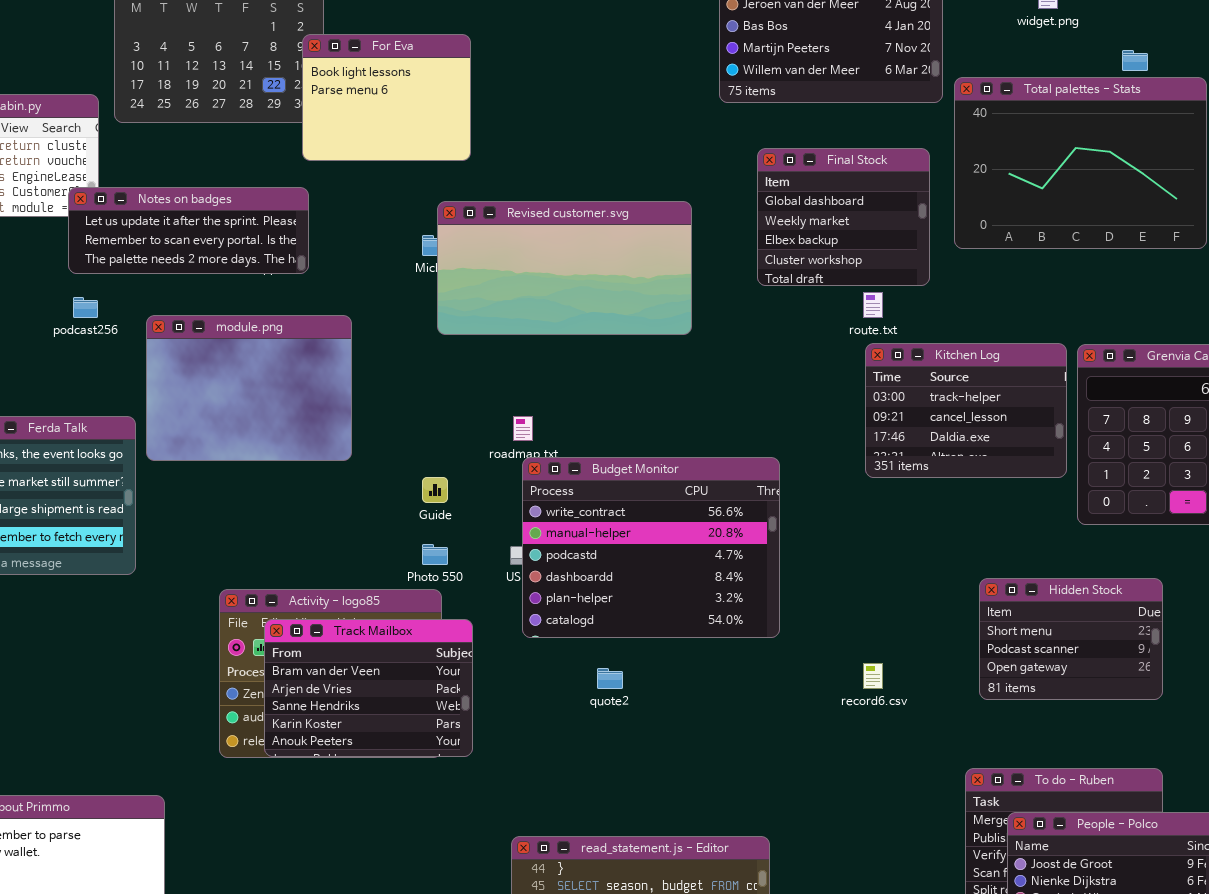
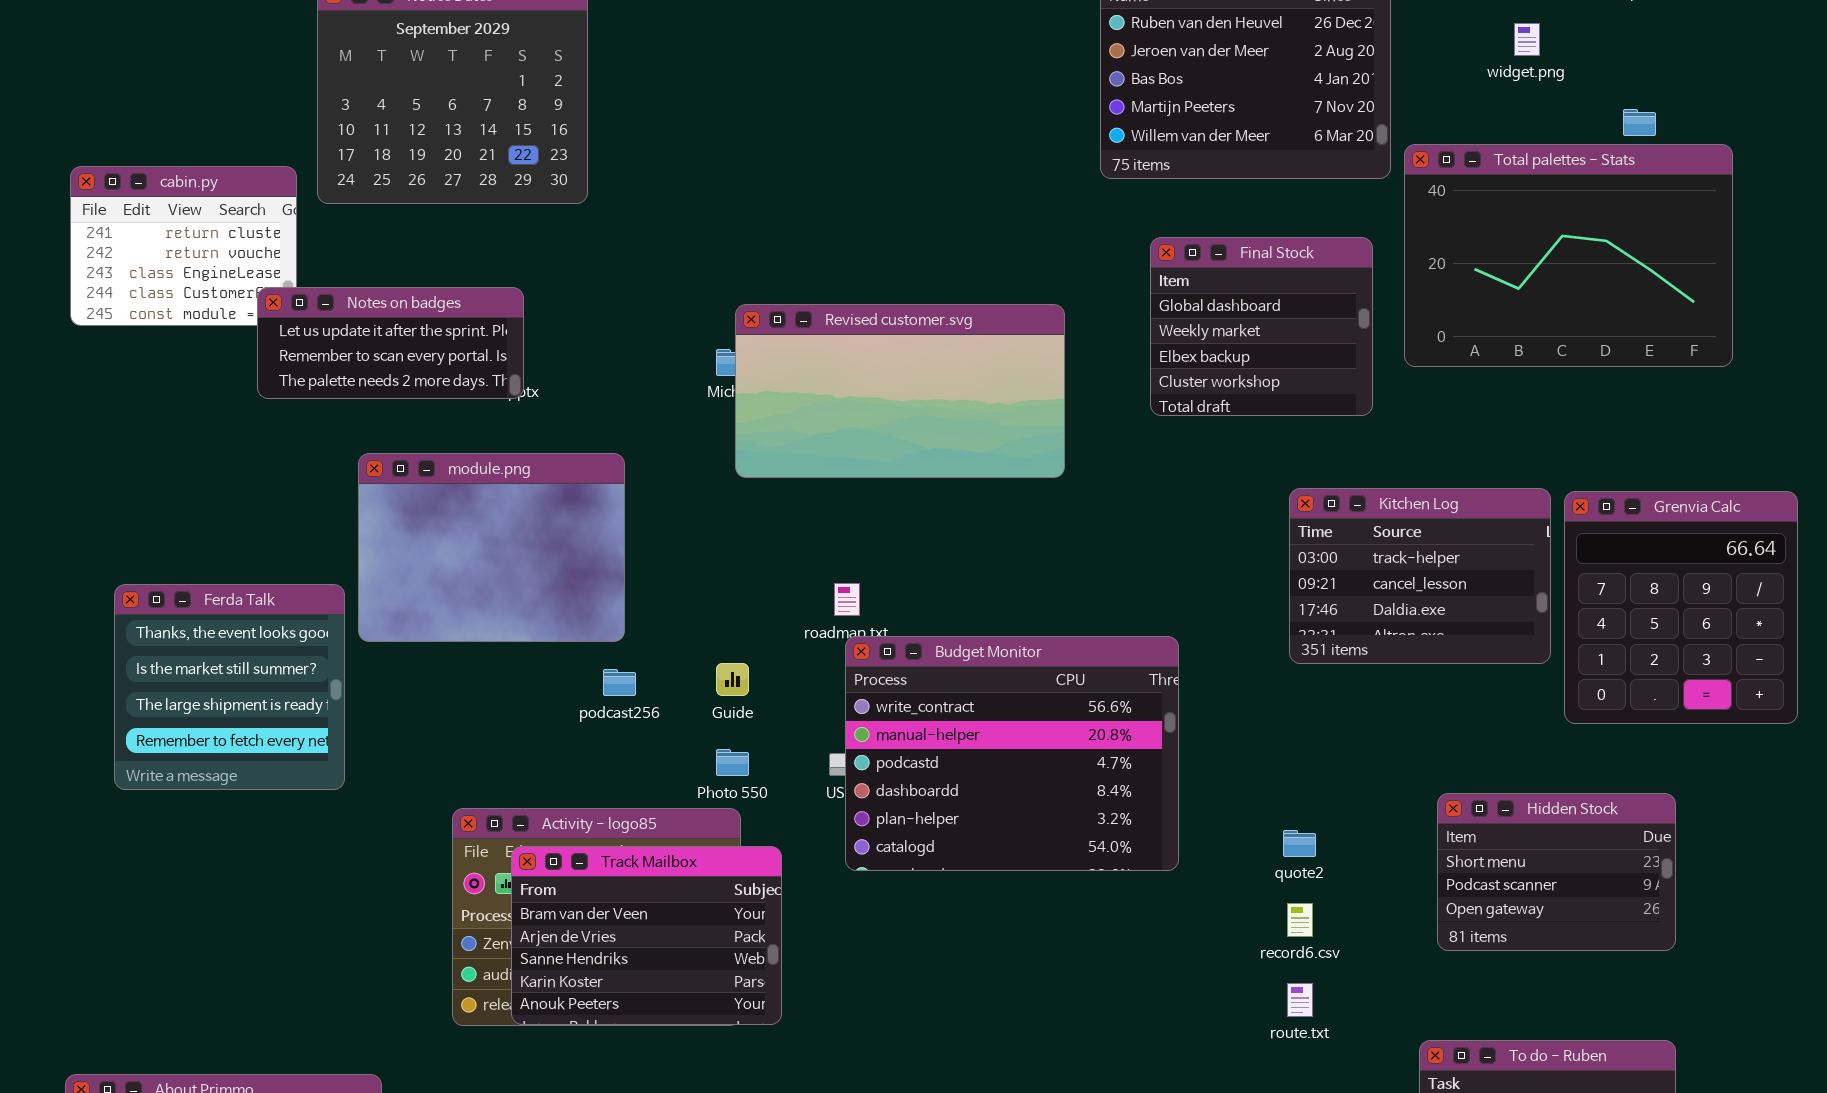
For Eva: [302,34,471,161] -> none, closed
Notes on badges: [68,187,309,274] -> [257,287,524,399], resized
route.txt: [863,292,883,318] -> [1287,983,1313,1017], moved
podcast256: [73,297,98,318] -> [603,669,636,696], moved
quote2: [597,668,623,689] -> [1283,830,1316,857], moved

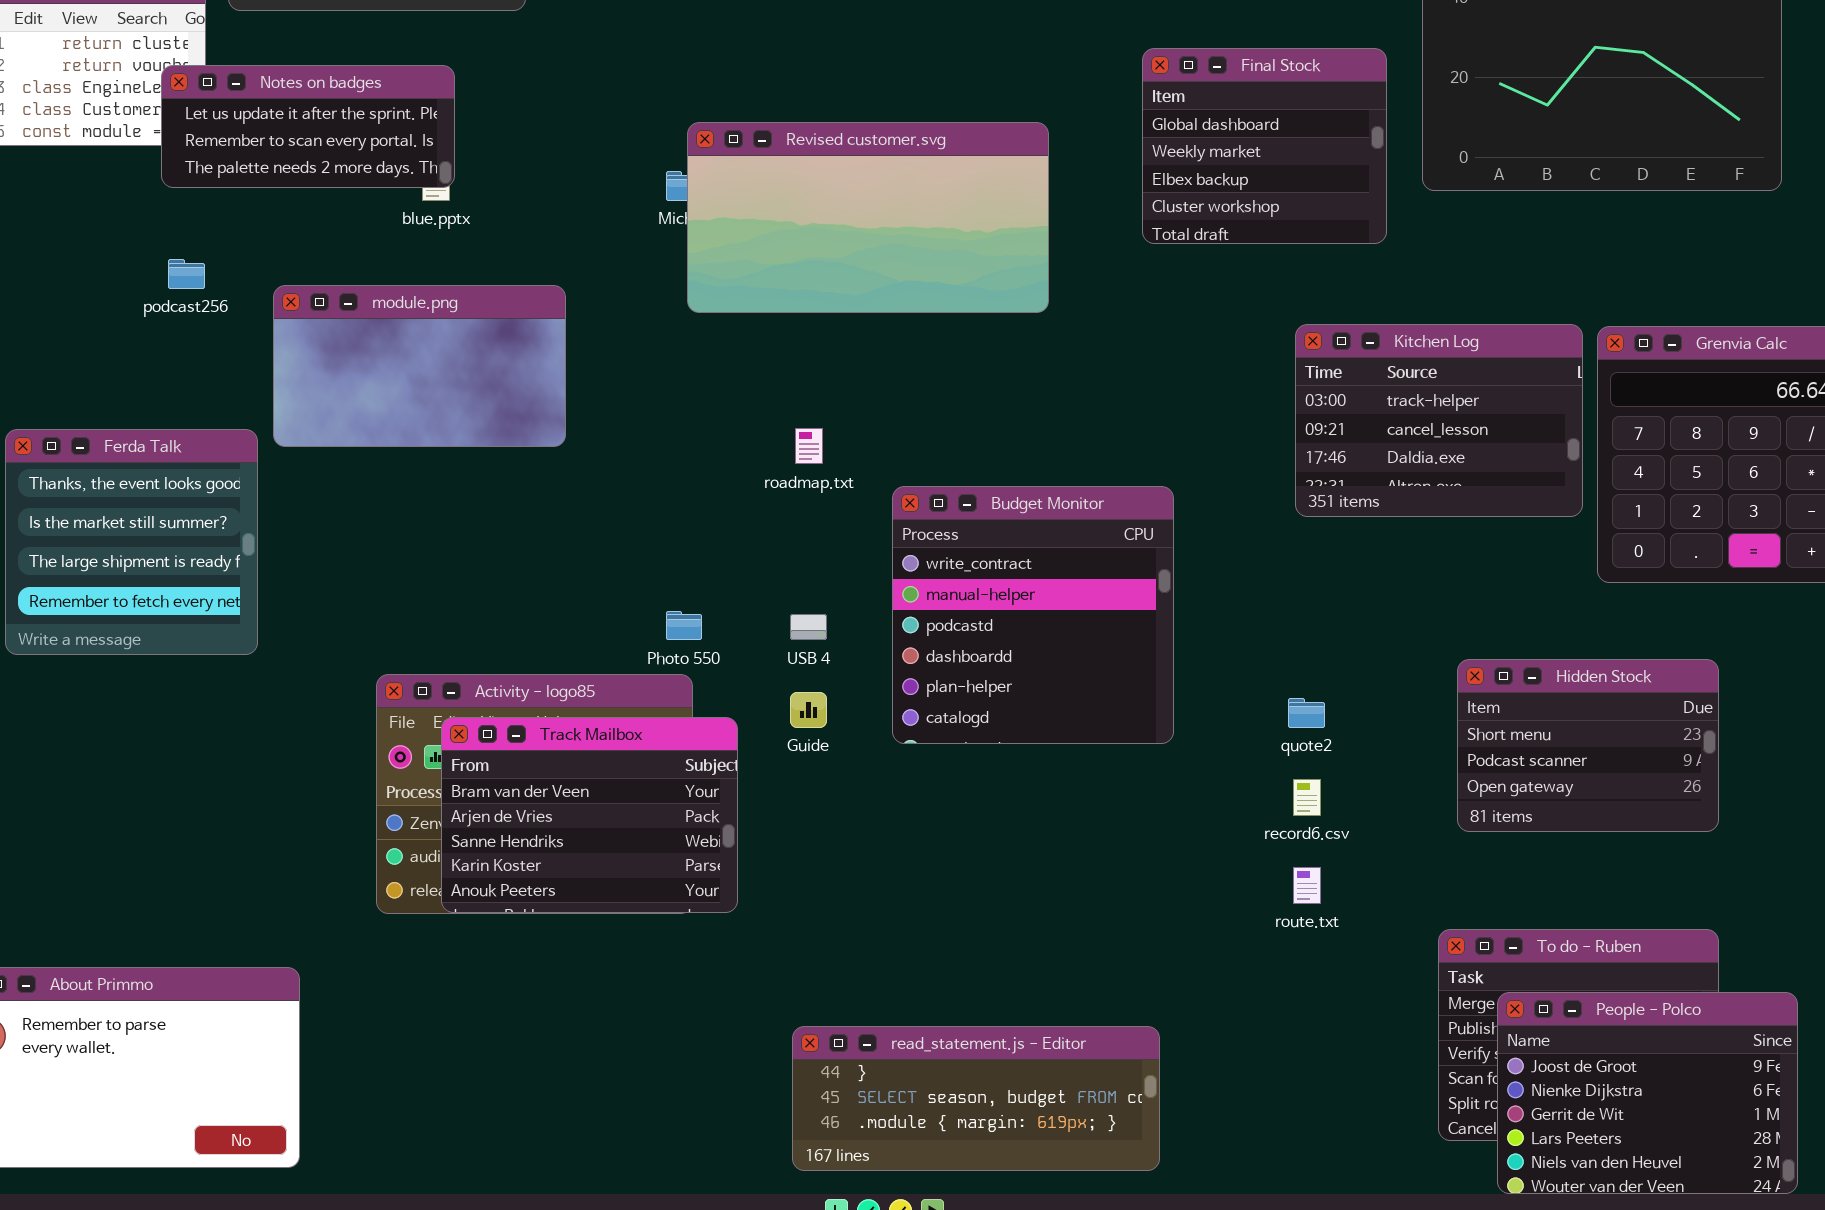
Notes on badges: [257,287,524,399] -> [161,65,455,188], moved
module.png: [358,453,625,642] -> [273,285,566,447], resized
Budget Monitor: [845,636,1179,871] -> [892,486,1174,744], resized
Guide: [716,663,749,696] -> [790,692,827,728], moved
podcast256: [603,669,636,696] -> [168,259,205,289], moved

